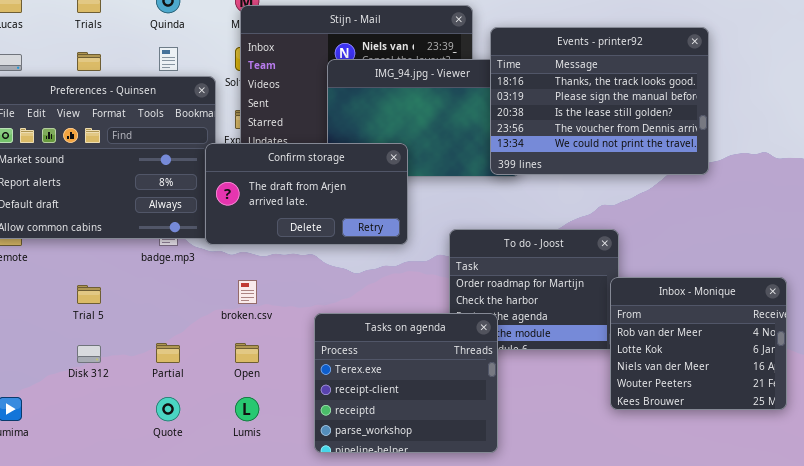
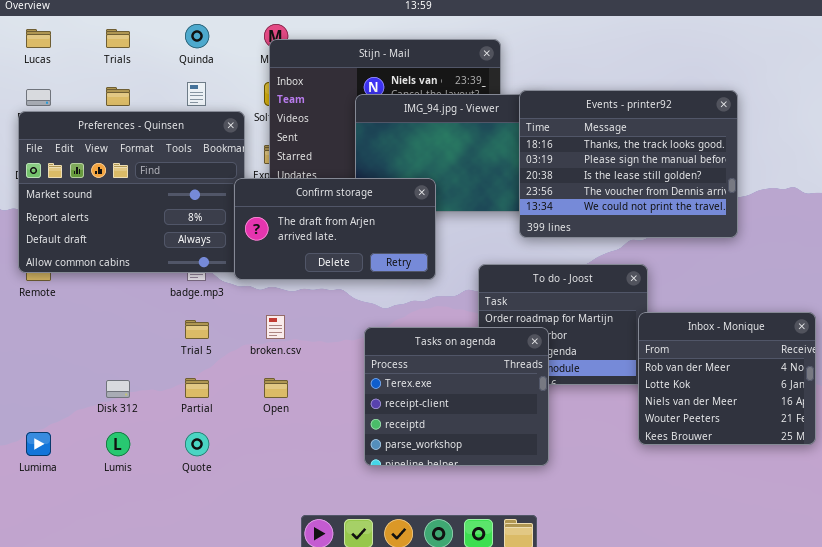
Events - printer92: [490,27,709,175] -> [519,90,738,238], moved
Trial 5: [77,285,101,304] -> [185,320,209,339], moved
Tasks on agenda: [314,313,498,453] -> [364,327,549,466], moved
Lumis: [235,397,259,421] -> [106,432,130,456], moved

